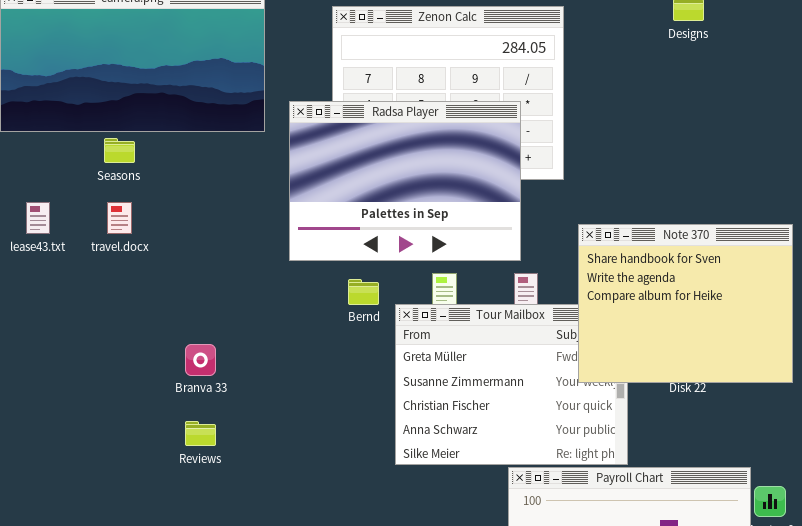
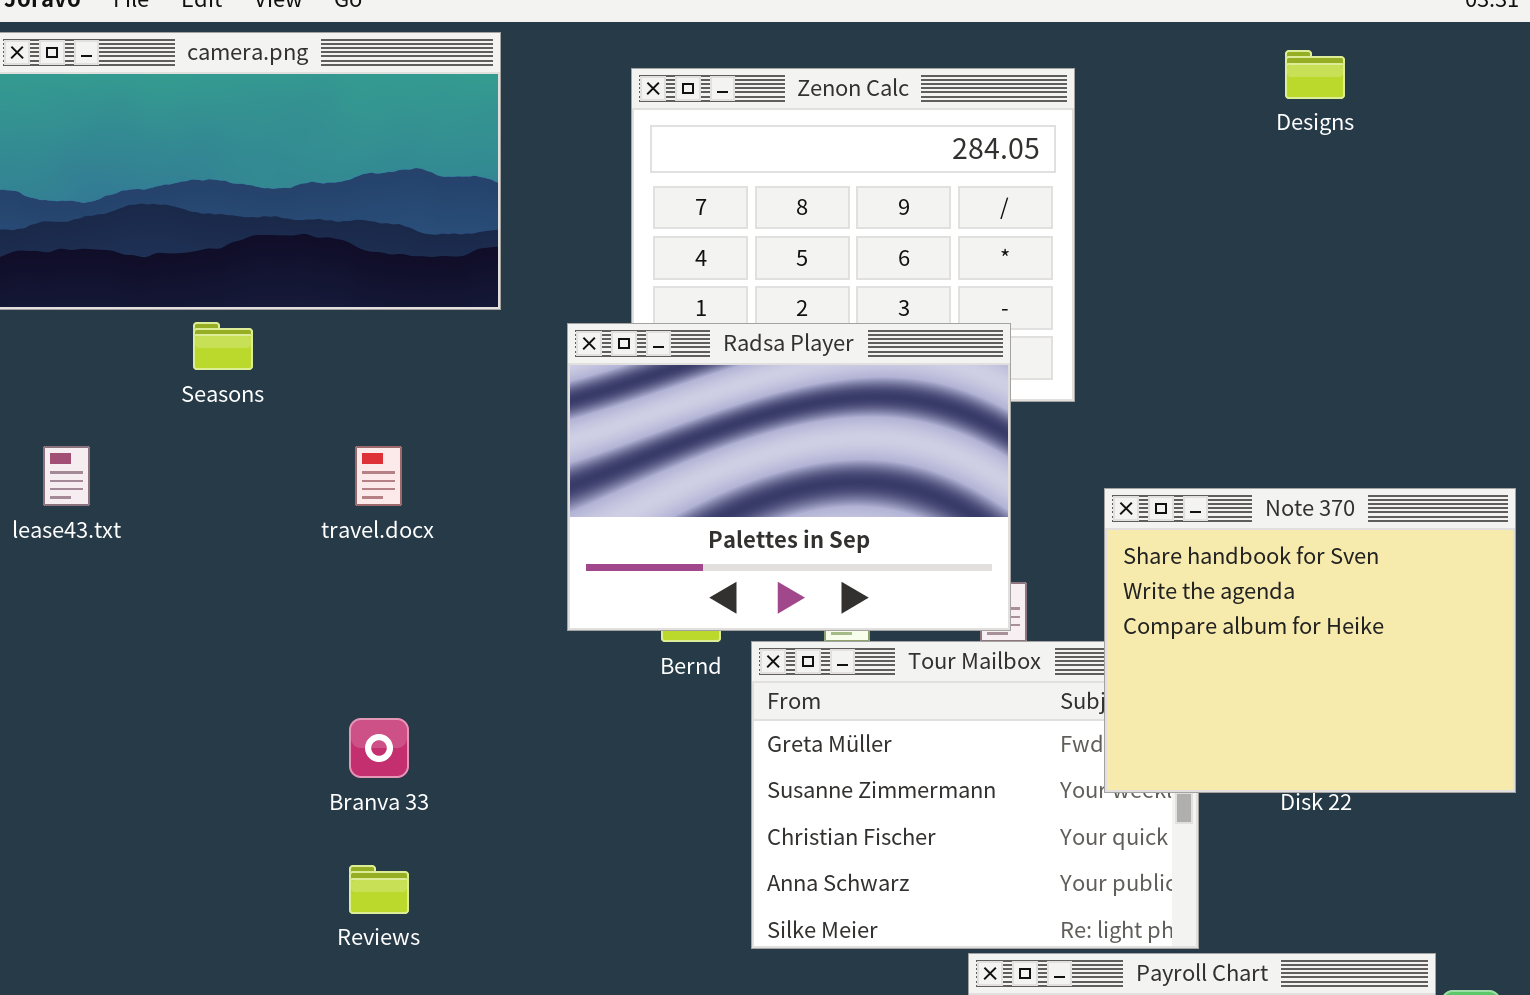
Radsa Player: [289,101,521,261] -> [567,323,1011,631], moved
travel.docx: [107,202,132,234] -> [355,446,402,506], moved

